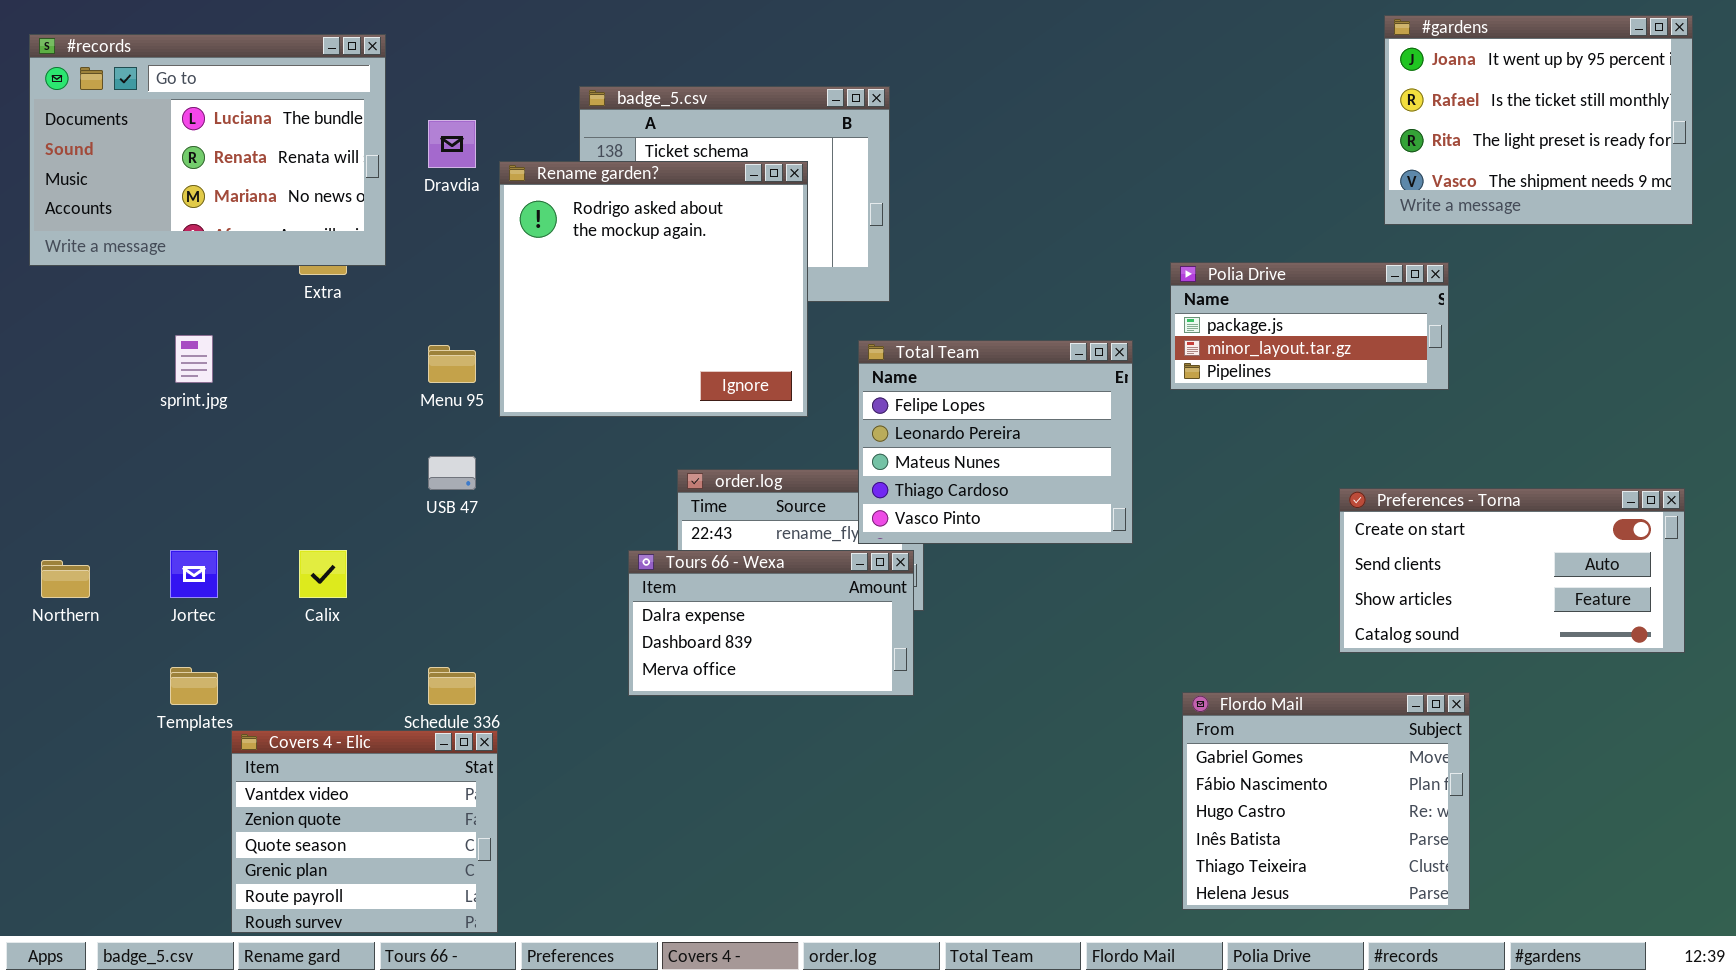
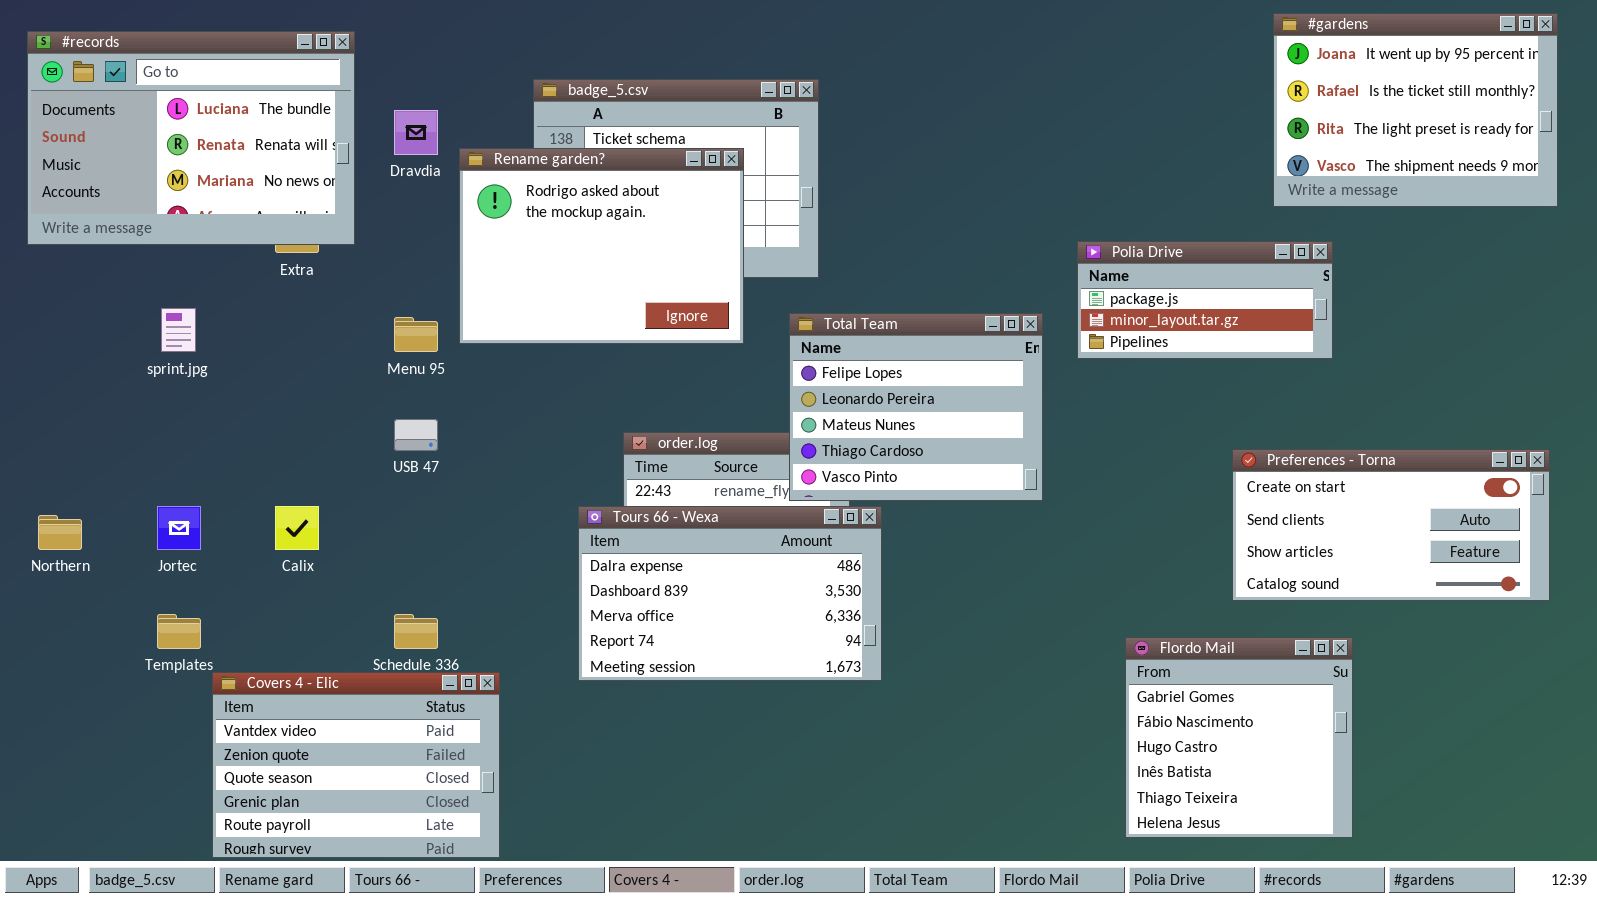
Rename garden?: [499,161,808,417] -> [459,148,744,344], resized
Tours 66 - Wexa: [628,550,914,696] -> [578,506,882,681], resized
Flordo Mail: [1182,692,1470,910] -> [1125,637,1353,838], resized
Covers 4 - Elic: [231,730,498,933] -> [212,672,500,858], resized

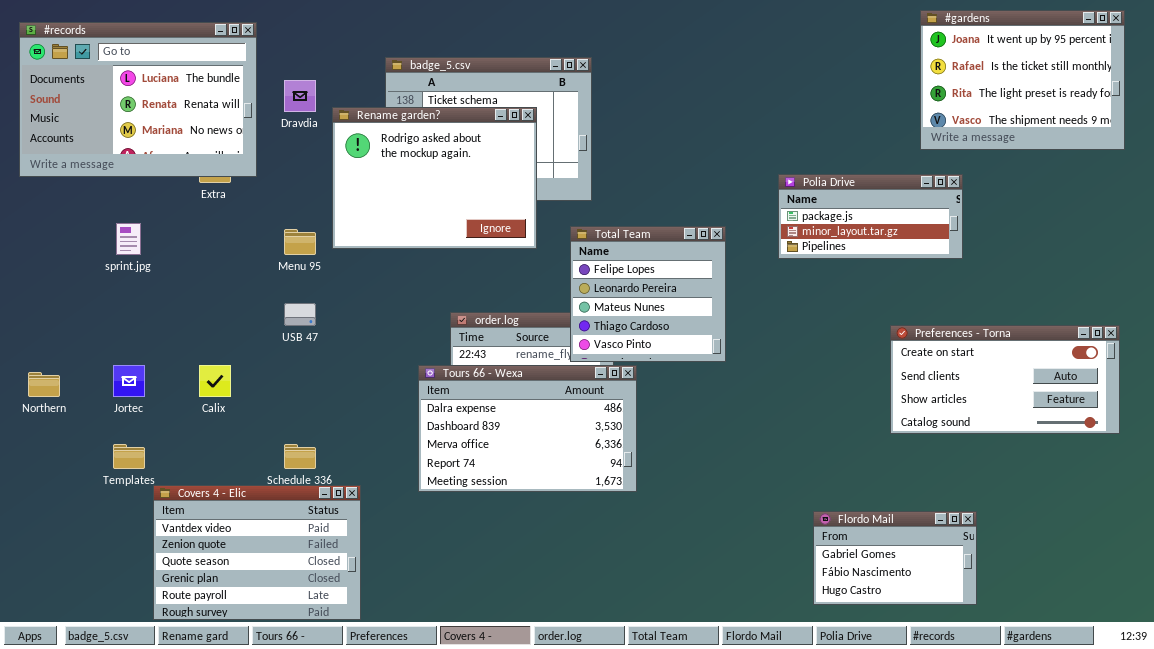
Total Team: [789,313,1043,501] -> [570,226,726,362], resized
Flordo Mail: [1125,637,1353,838] -> [813,511,977,605], resized

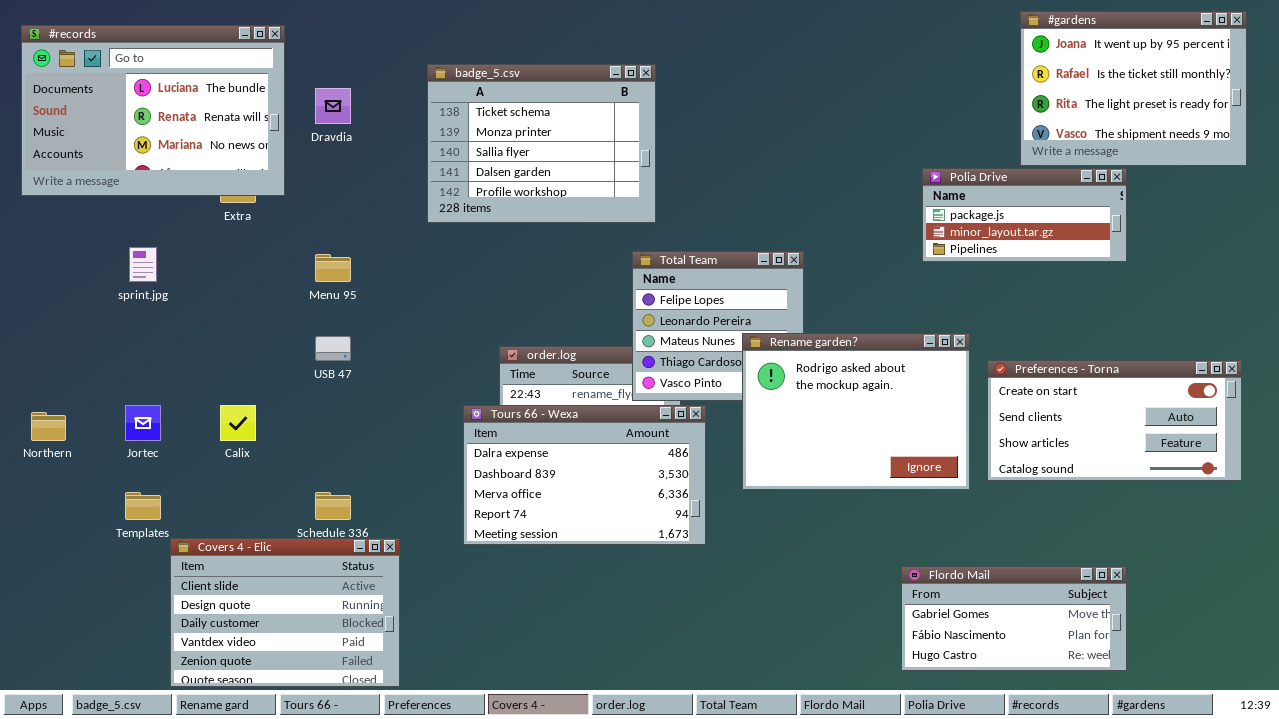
Rename garden?: [332,107,537,249] -> [742,333,970,490], moved
Polia Drive: [778,174,963,259] -> [922,168,1127,262], moved
Covers 4 - Elic: [153,485,361,620] -> [170,538,400,687], scrolled up 3 rows
Flordo Mail: [813,511,977,605] -> [901,566,1127,671], resized

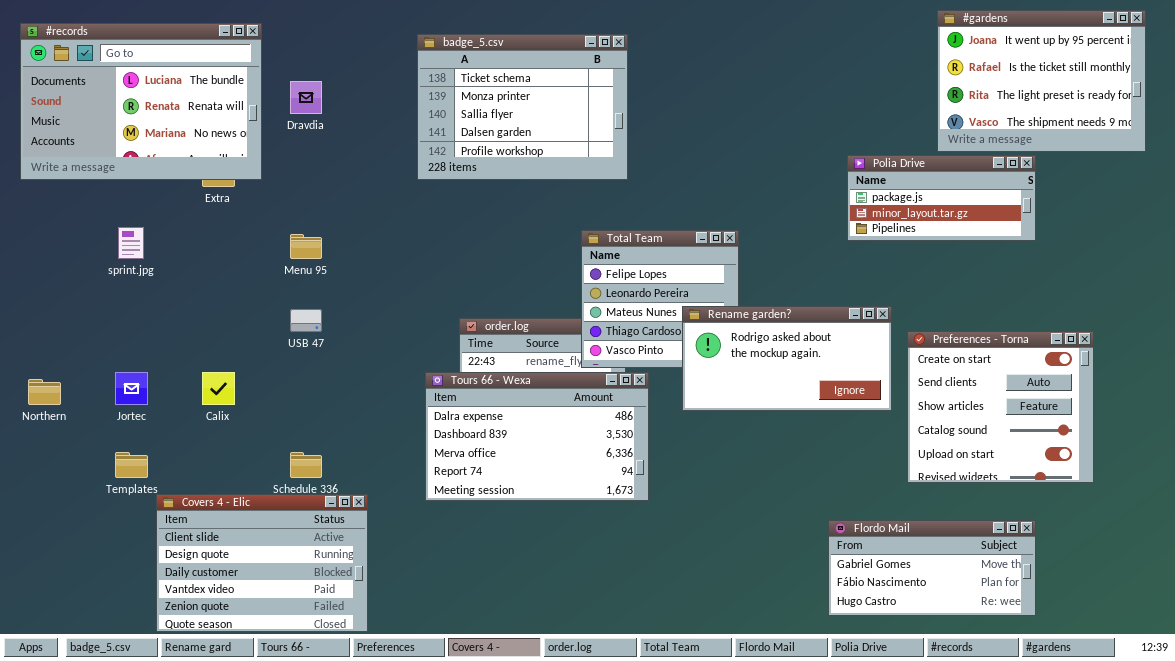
badge_5.csv: [427,64,656,223] -> [417,34,628,180], moved
Rename garden?: [742,333,970,490] -> [682,306,892,411], resized
Preferences - Torna: [987,360,1242,481] -> [907,331,1094,483], resized

